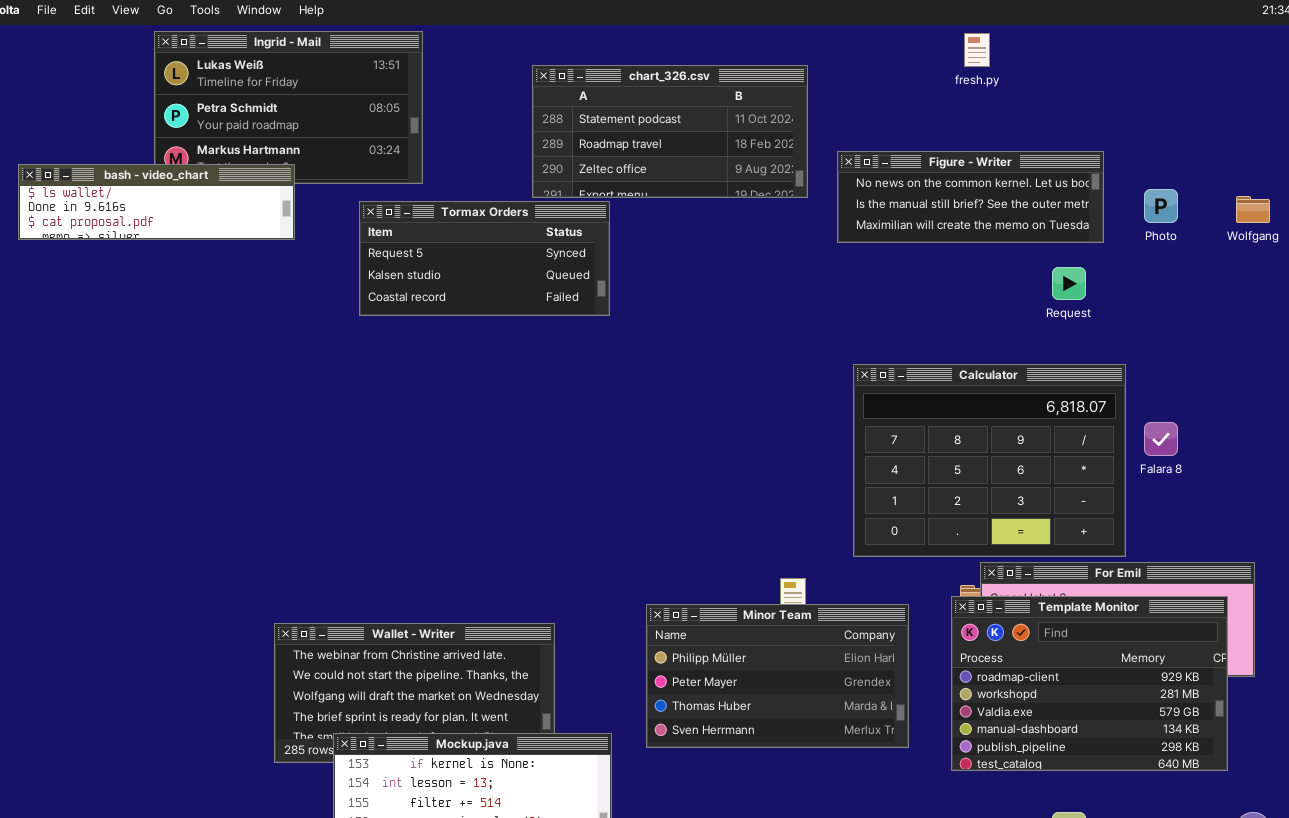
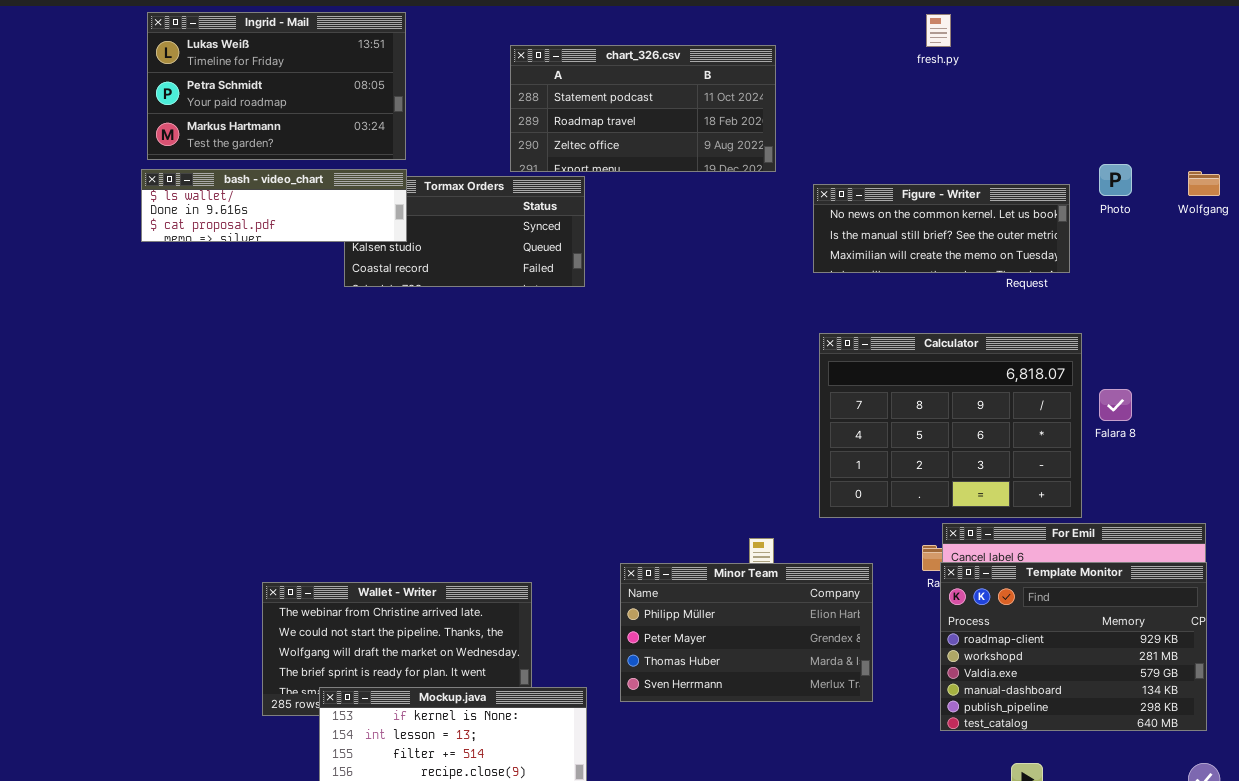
Figure - Writer: [837,151,1104,243] -> [813,184,1070,273], moved
bash - video_chart: [18,164,295,240] -> [141,169,407,242], moved
Template Monitor: [951,596,1228,771] -> [940,562,1207,731], moved

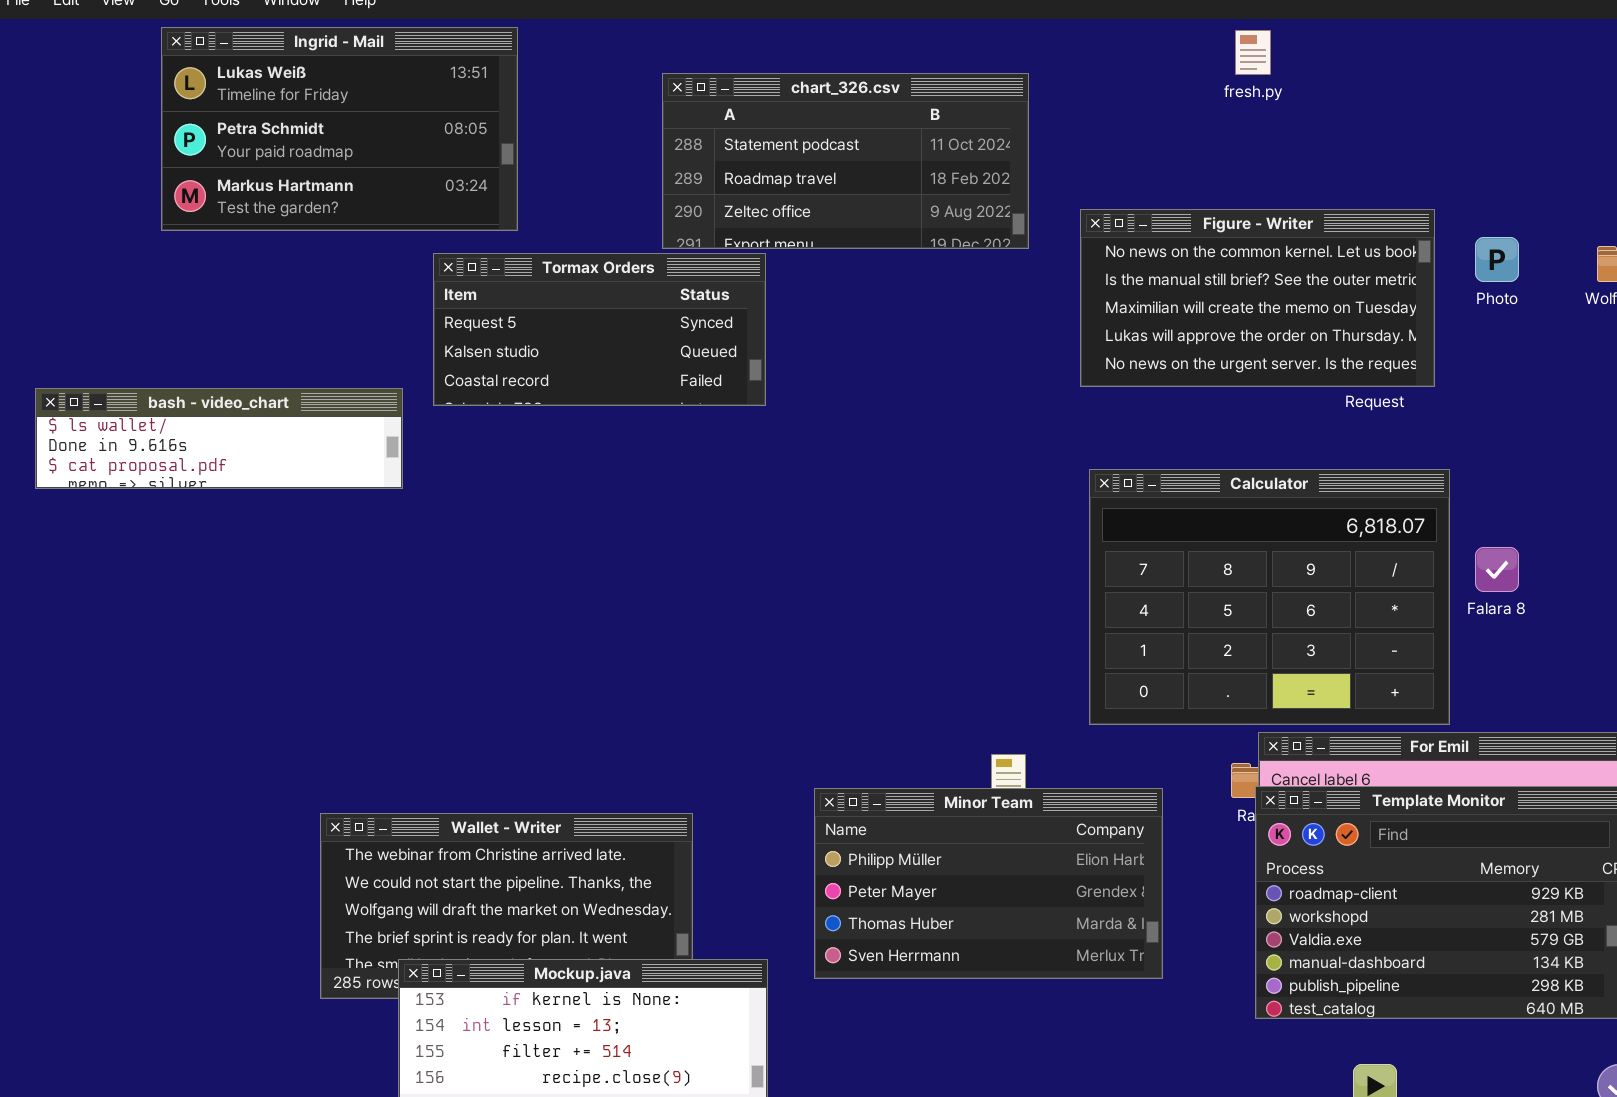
bash - video_chart: [141,169,407,242] -> [35,388,403,489], moved
Figure - Writer: [813,184,1070,273] -> [1080,209,1435,387], resized

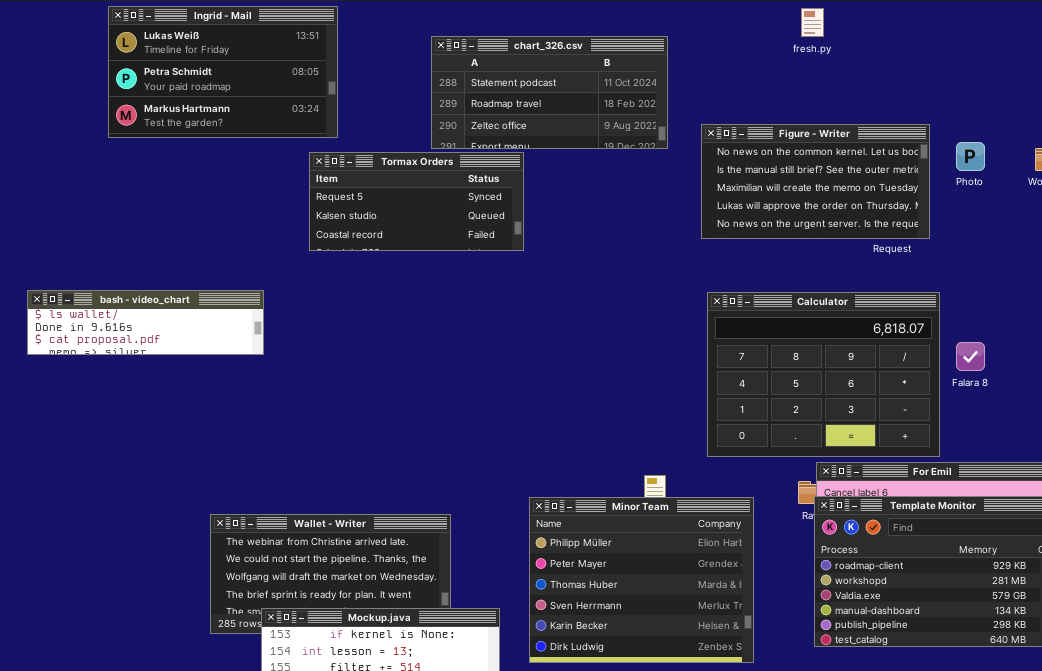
Tormax Orders: [433,253,766,406] -> [309,152,524,251], moved
bash - video_chart: [35,388,403,489] -> [27,290,264,355], moved
Minor Team: [814,788,1163,979] -> [529,497,754,663], resized

